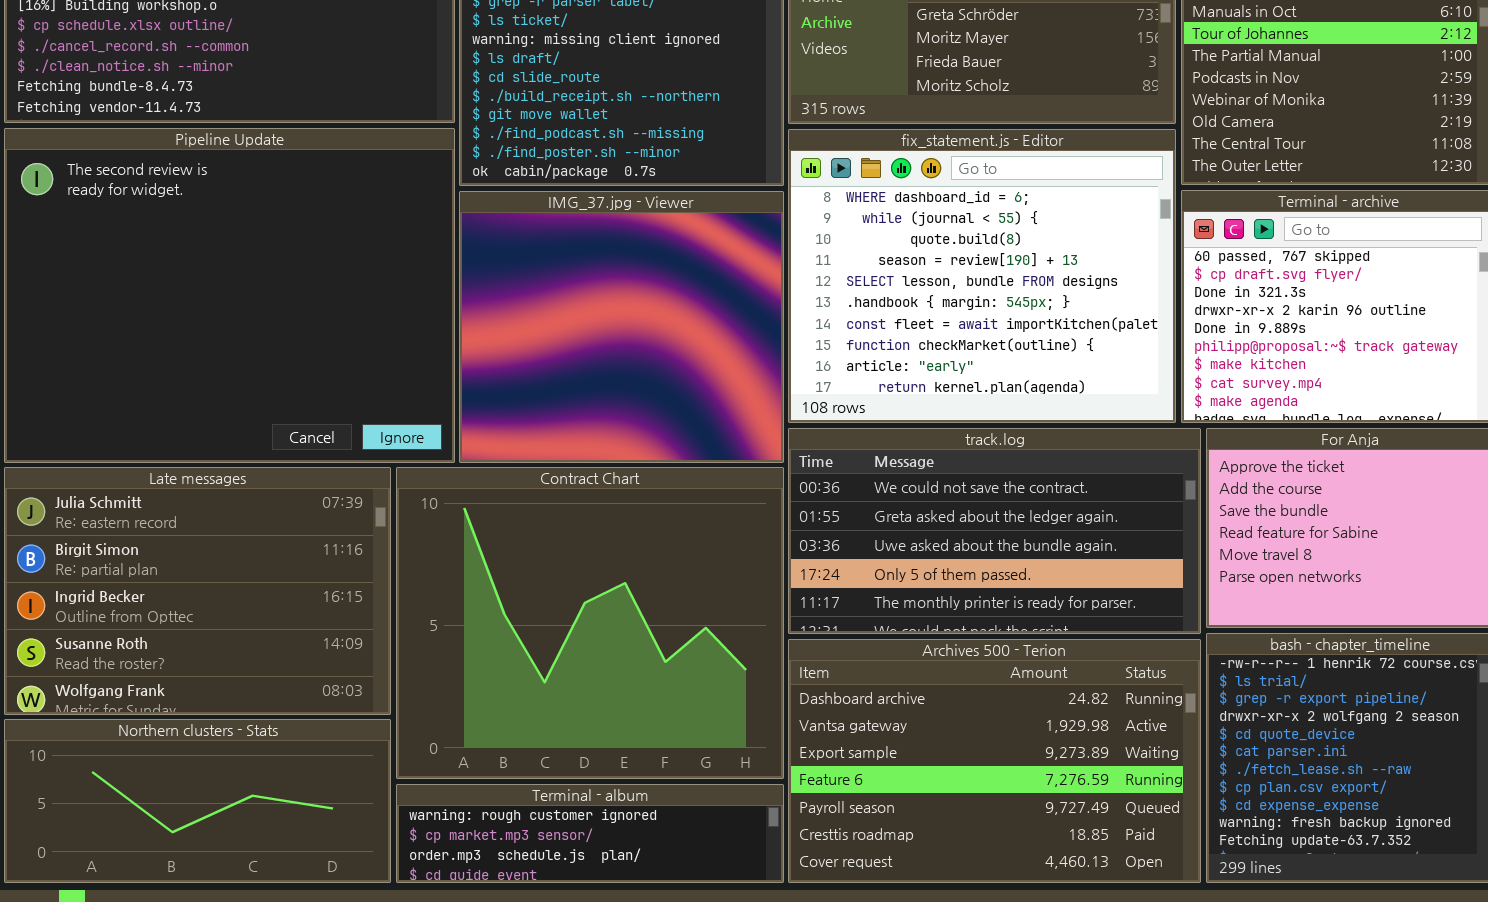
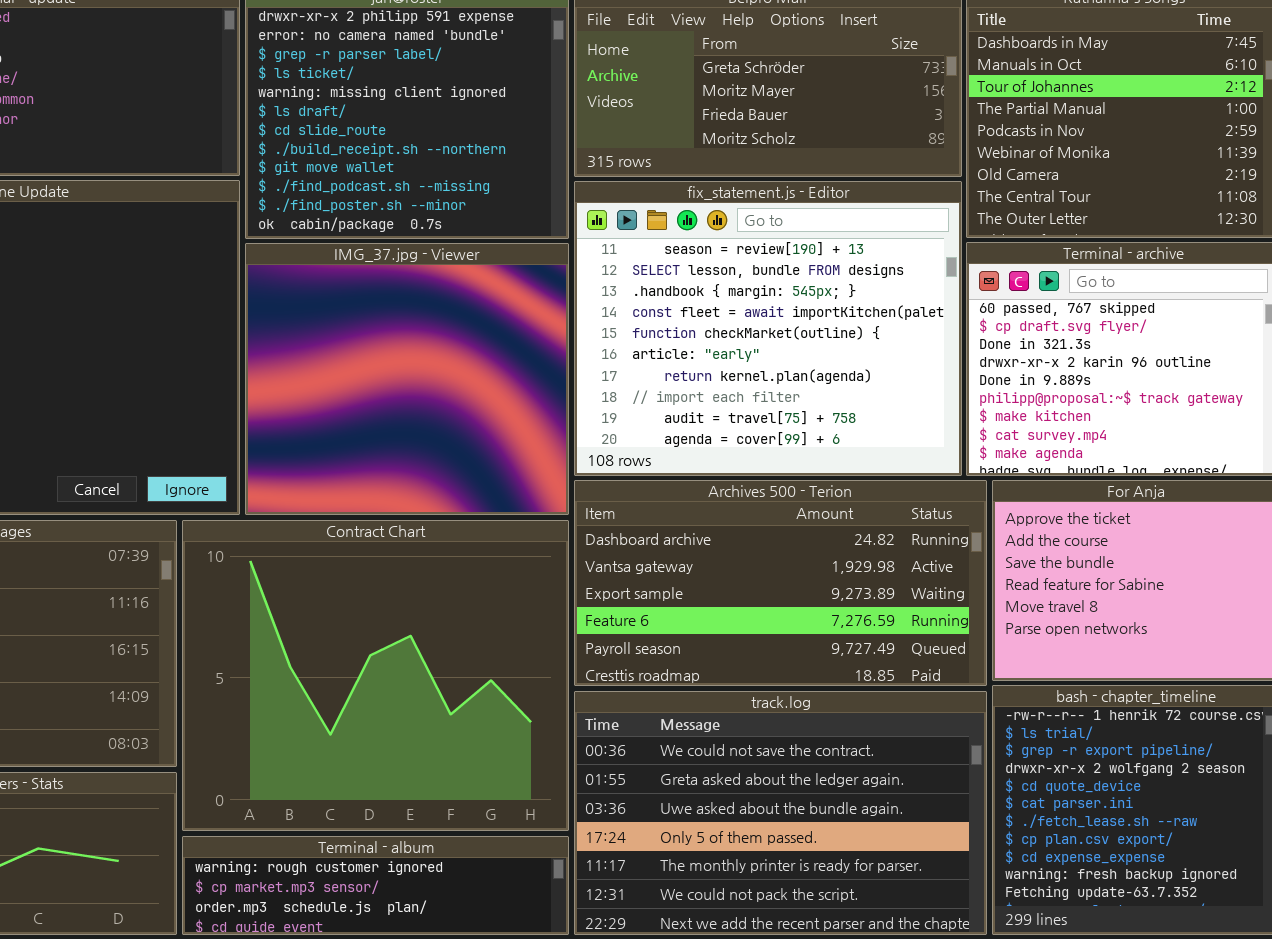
fix_statement.js - Editor: [788,129,1176,423] -> [574,181,962,476], scrolled down 3 rows
track.log: [788,428,1201,634] -> [574,691,987,935], moved, resized
Archives 500 - Terion: [788,639,1201,883] -> [574,480,987,686], moved, resized

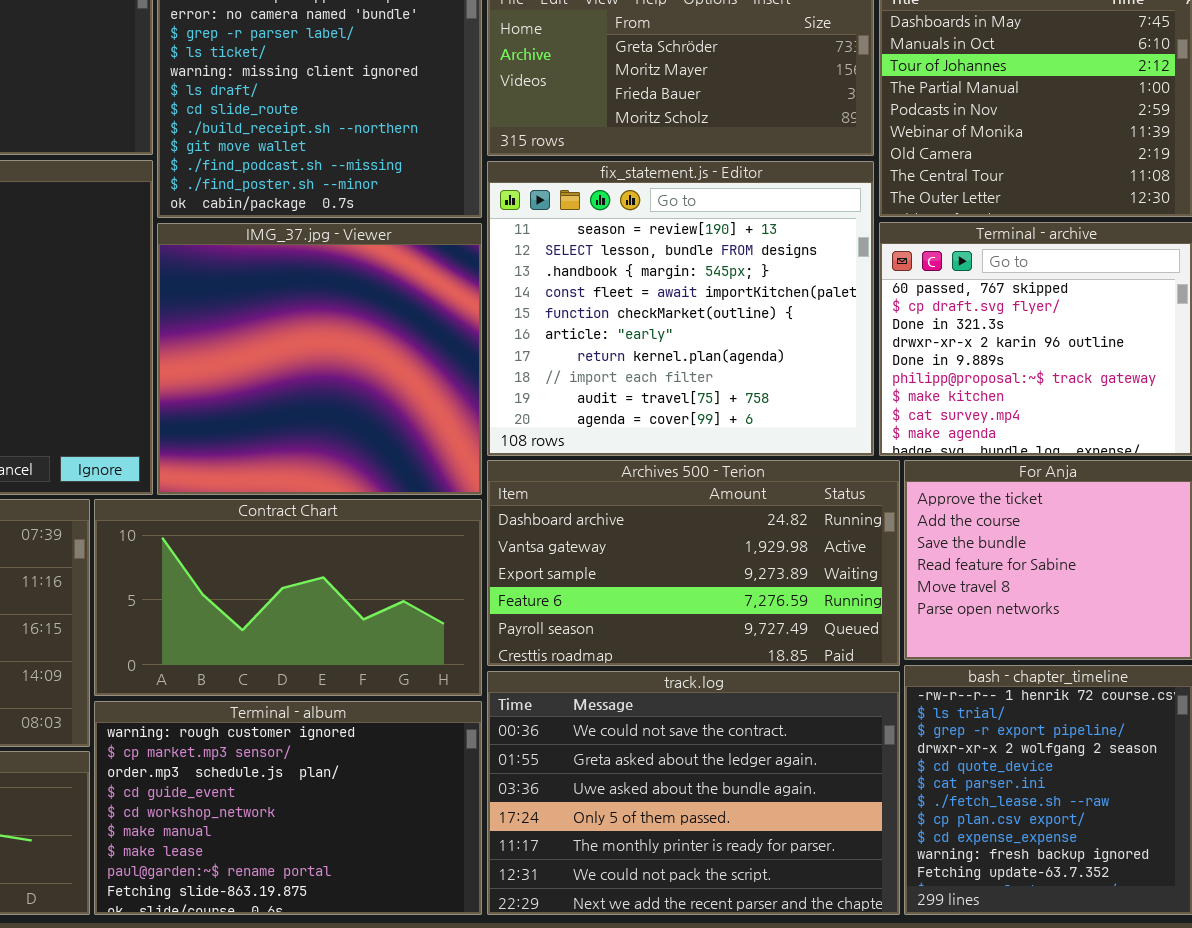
Contract Chart: [182,520,569,831] -> [94,499,482,696], resized
Terminal - album: [182,836,569,935] -> [94,701,482,915], resized

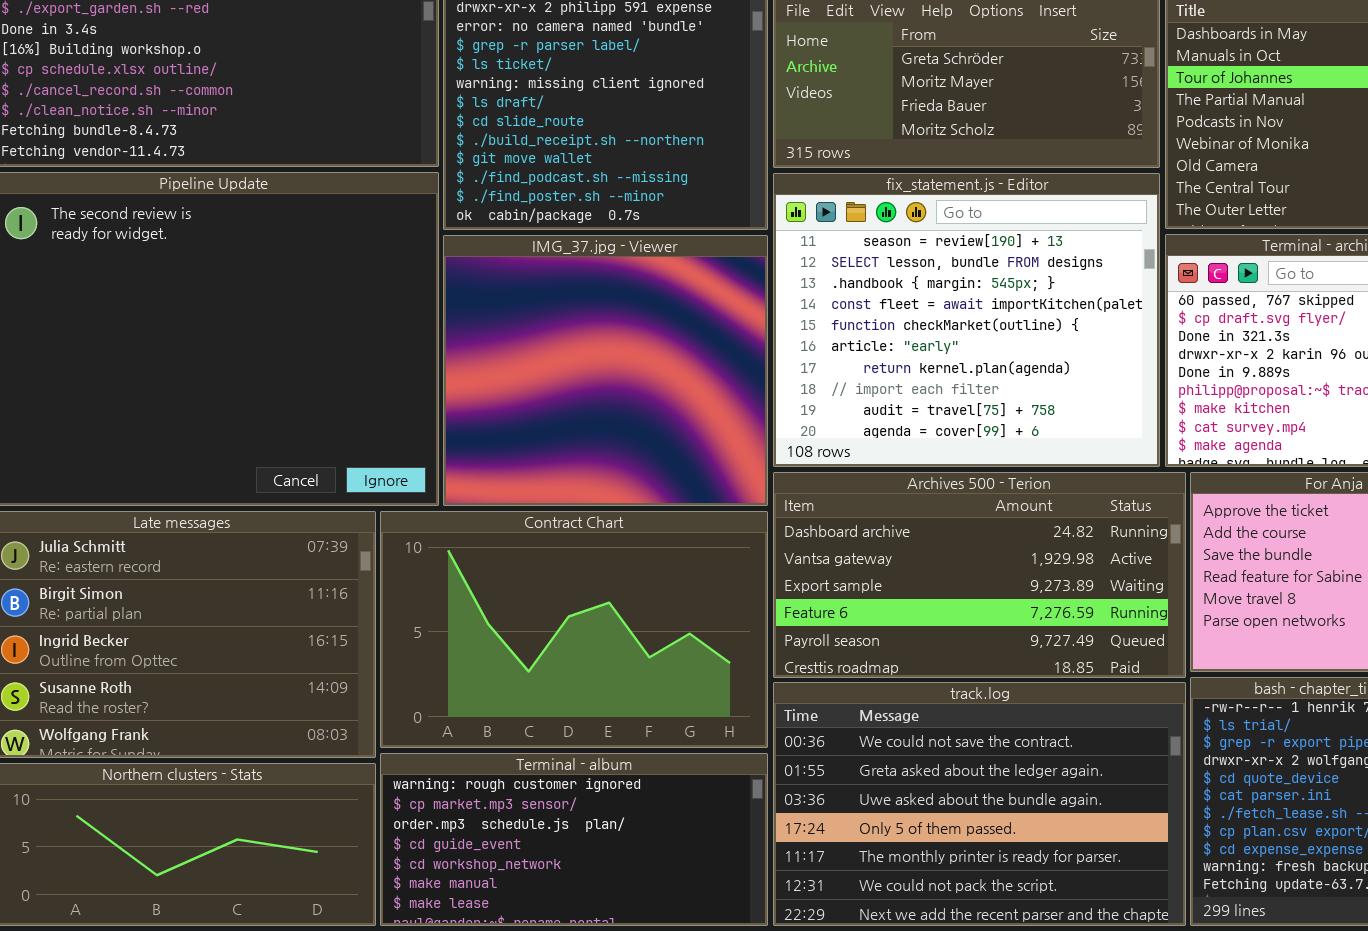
Contract Chart: [94,499,482,696] -> [380,511,768,748], resized
Terminal - album: [94,701,482,915] -> [380,753,768,926], resized

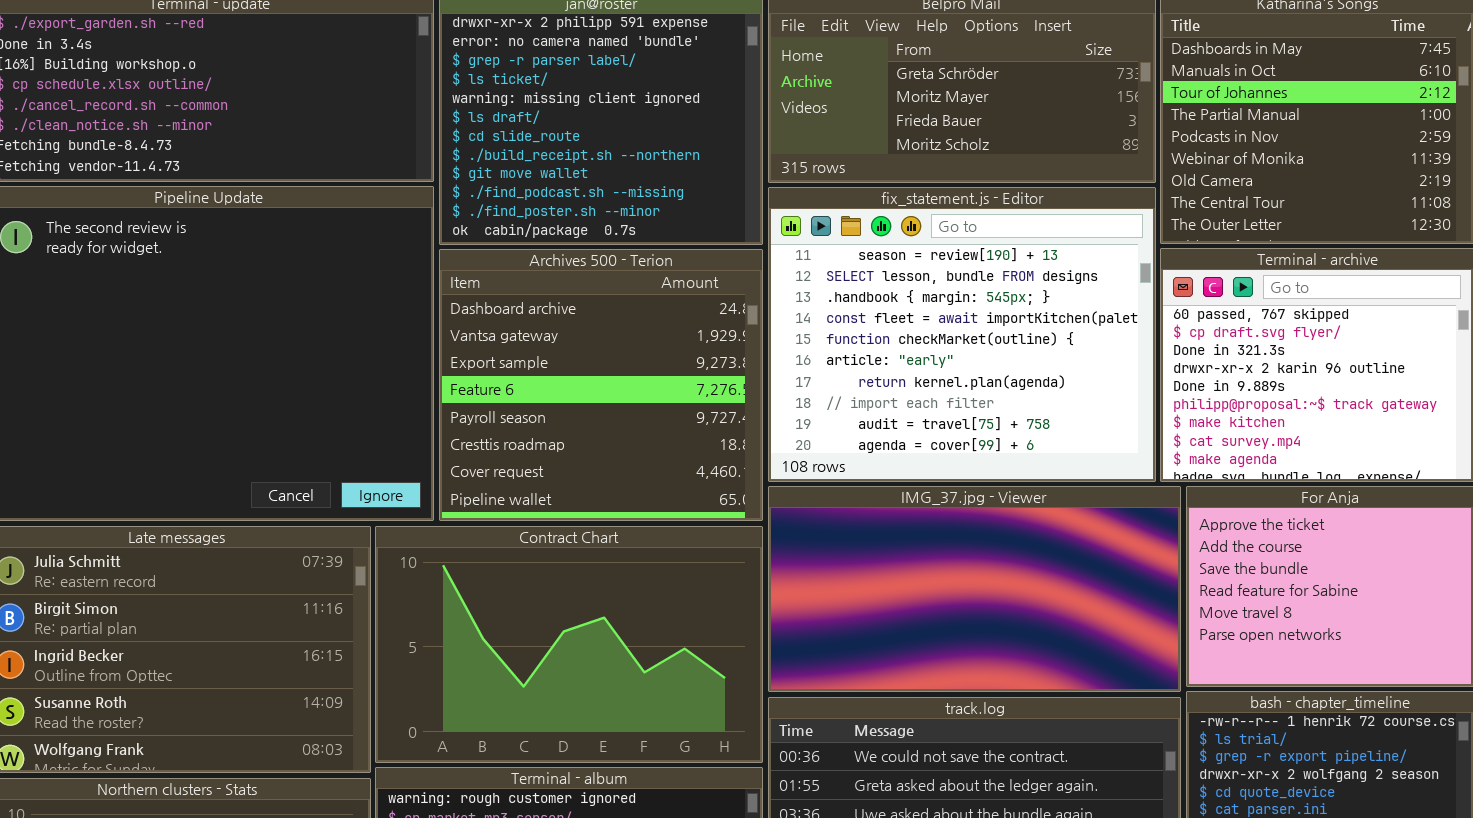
IMG_37.jpg - Viewer: [443,235,768,506] -> [768,486,1181,692], moved, resized
Archives 500 - Terion: [773,472,1186,678] -> [439,249,763,521], moved, resized

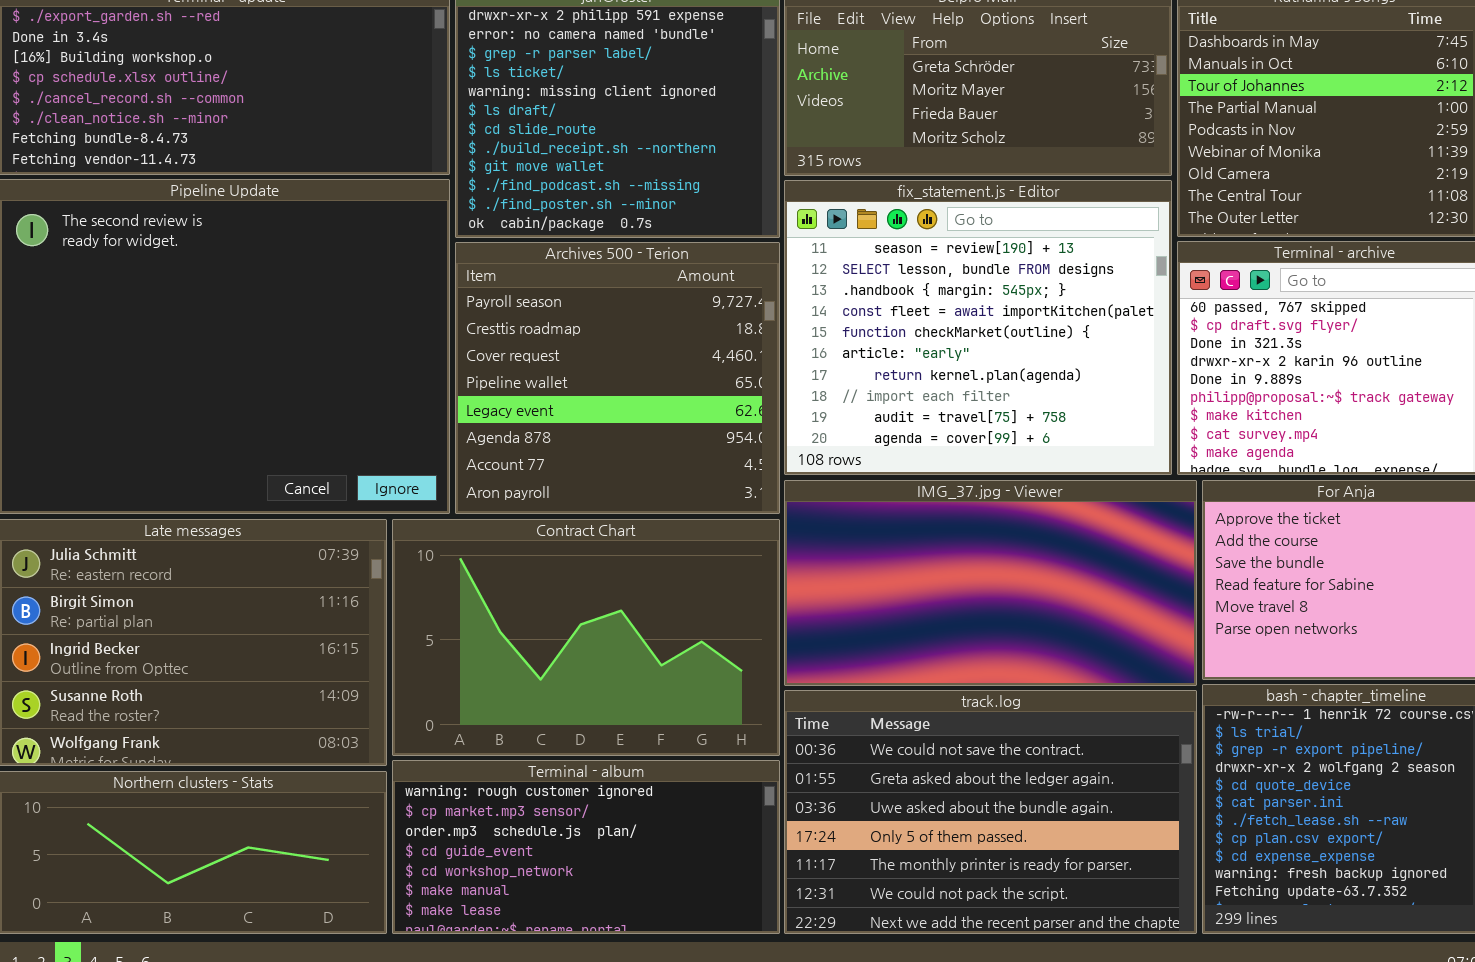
Archives 500 - Terion: [439,249,763,521] -> [455,242,780,514], scrolled down 4 rows

